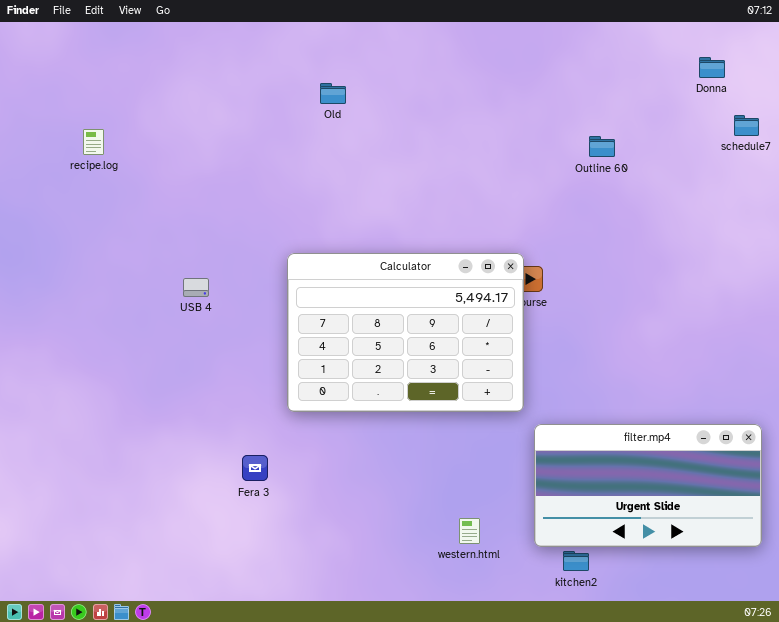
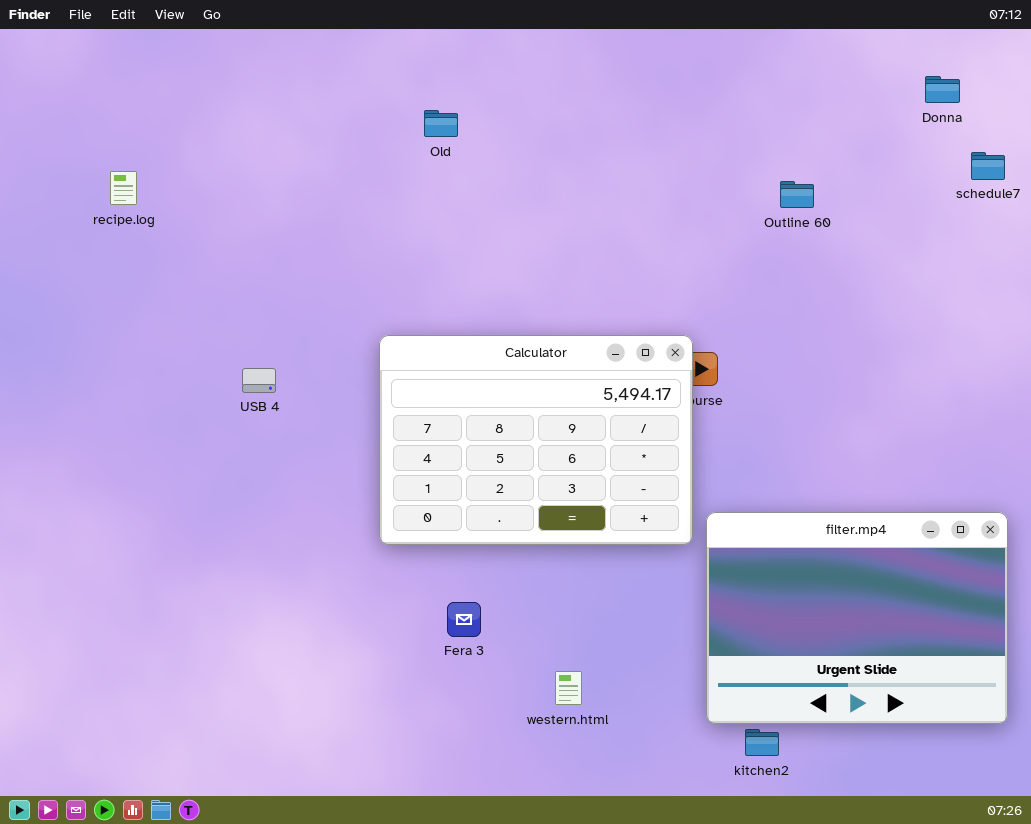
filter.mp4: [534,424,762,547] -> [706,512,1008,724], resized
Fera 3: [242,455,268,481] -> [447,602,481,637], moved
western.html: [459,518,480,544] -> [555,671,582,705], moved

